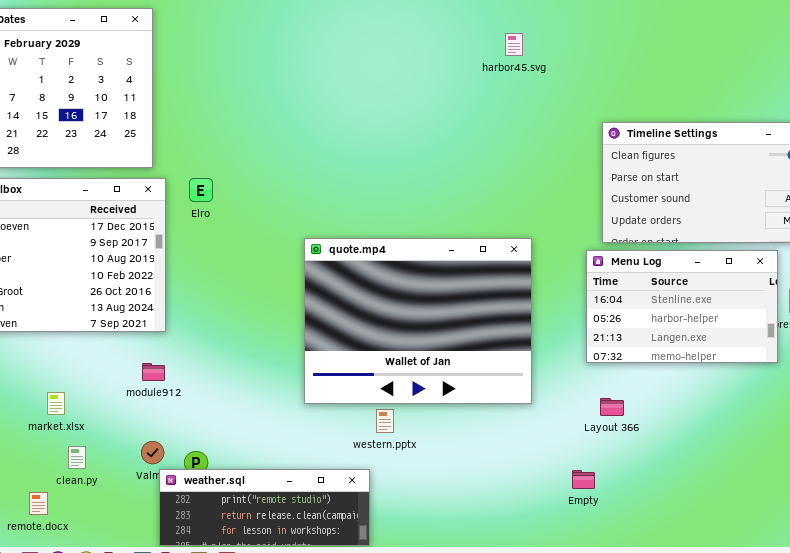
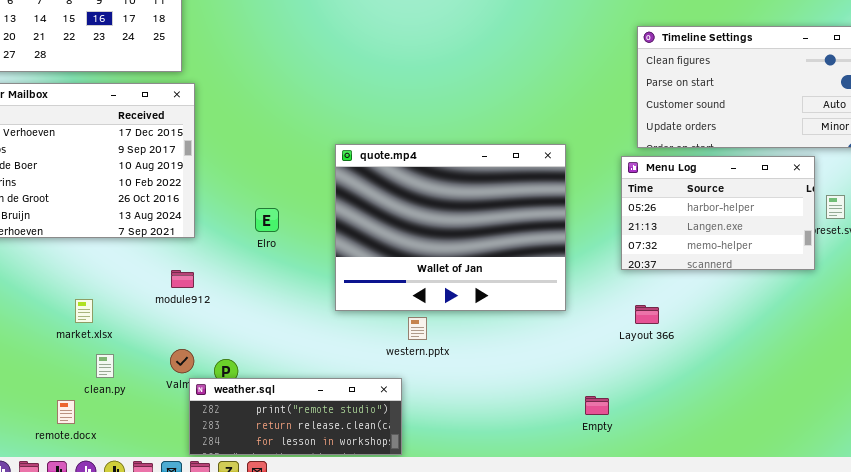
Elro: [189,178,213,202] -> [255,208,279,232], moved
Menu Log: [586,250,778,363] -> [621,156,815,270], scrolled down 1 row
Empty: [572,470,595,489] -> [585,396,609,415], moved

